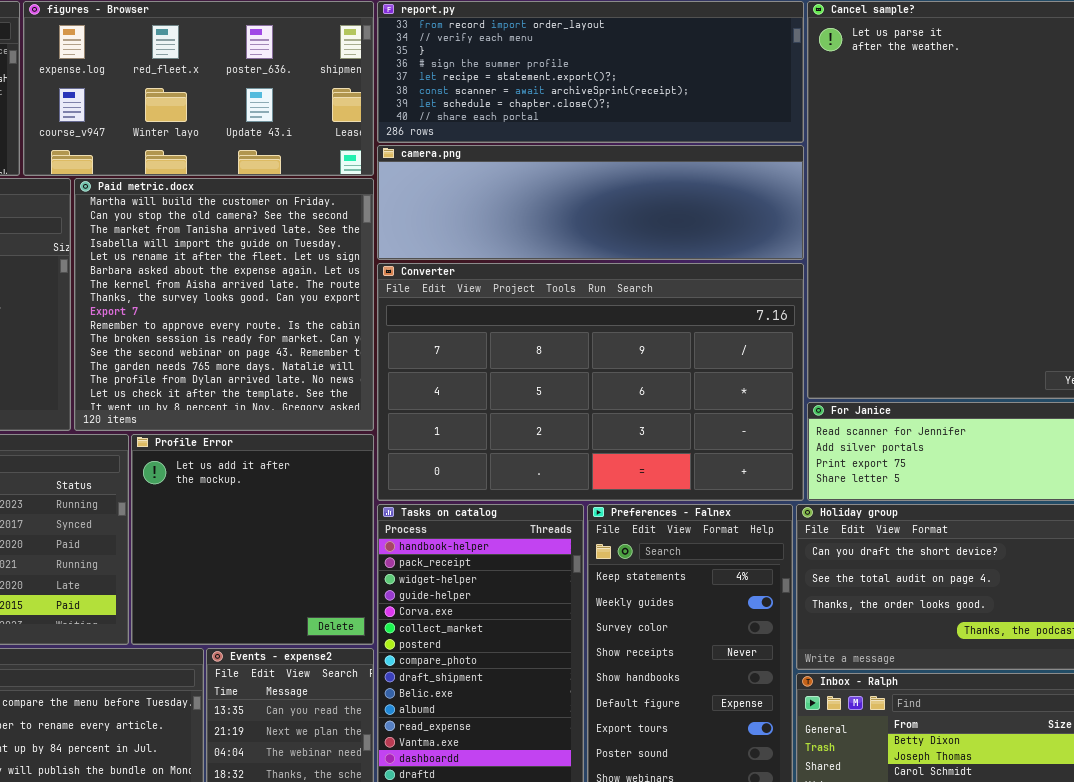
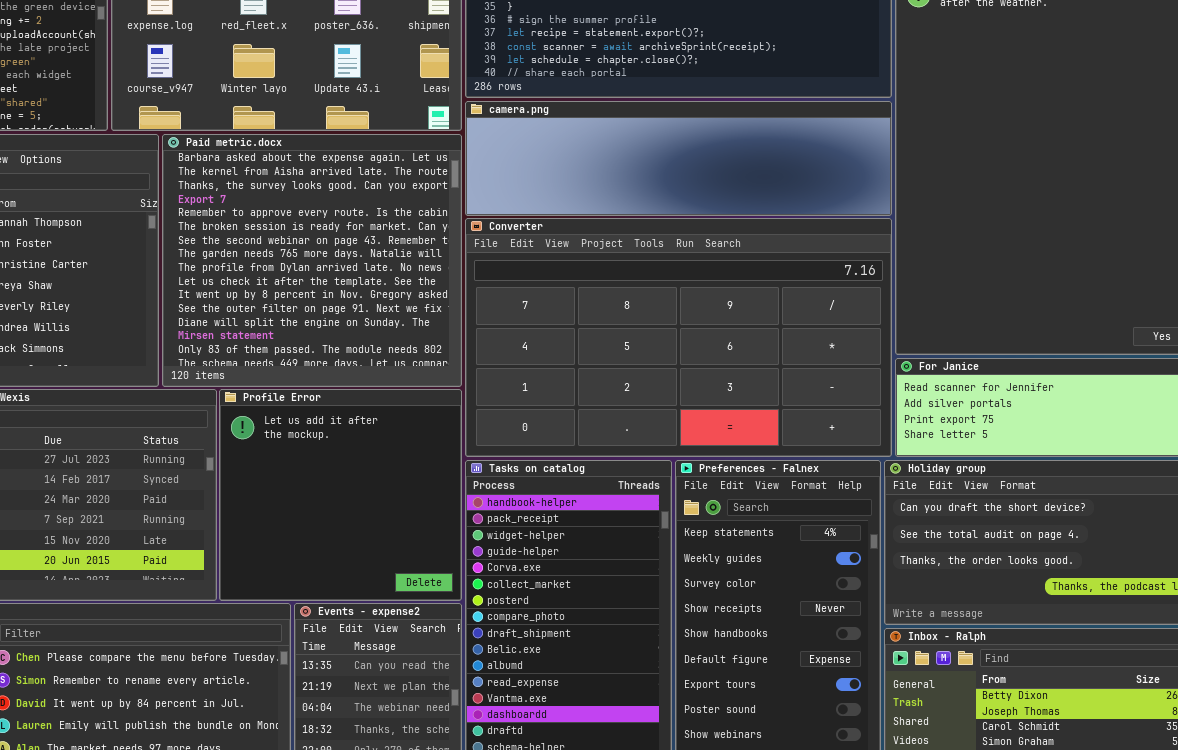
Paid metric.docx: [74,178,374,431] -> [162,134,462,387], scrolled down 5 rows

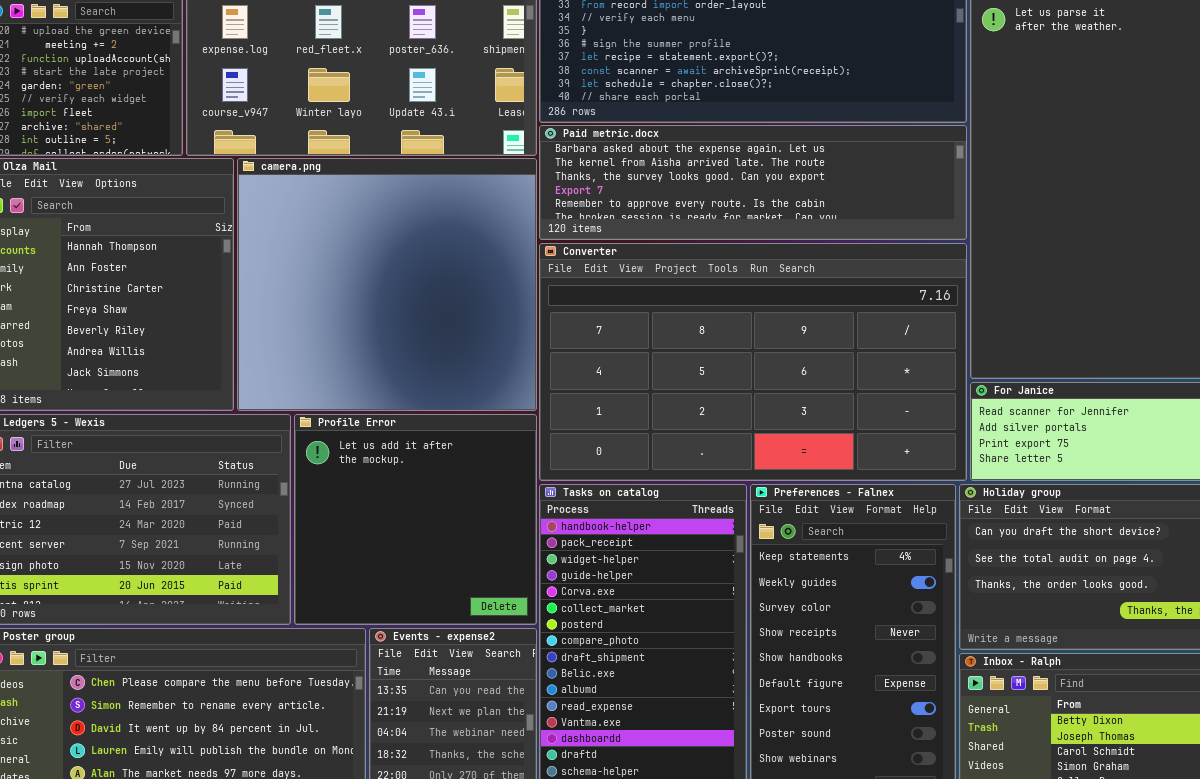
camera.png: [465,101,892,216] -> [237,158,537,411], moved, resized
Paid metric.docx: [162,134,462,387] -> [539,125,967,240], moved, resized

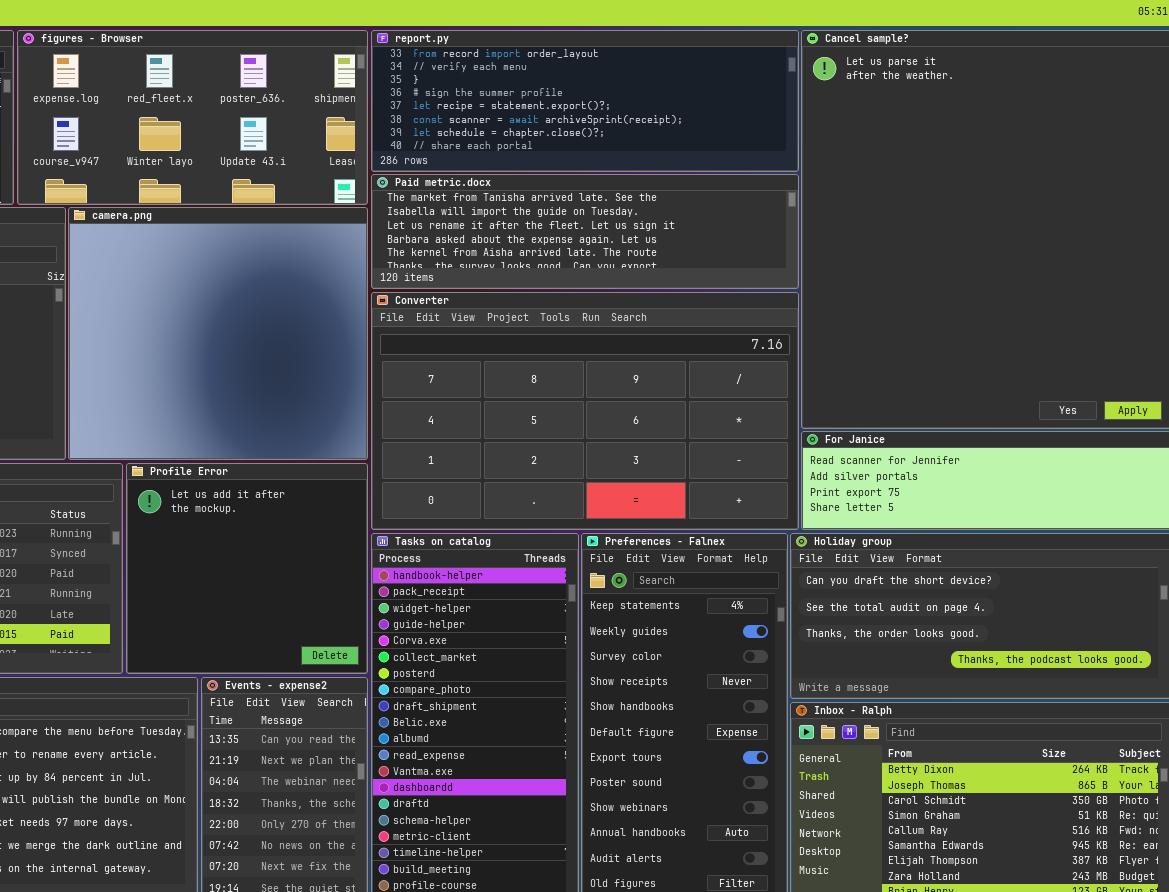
Paid metric.docx: [539,125,967,240] -> [371,174,799,289], scrolled up 3 rows

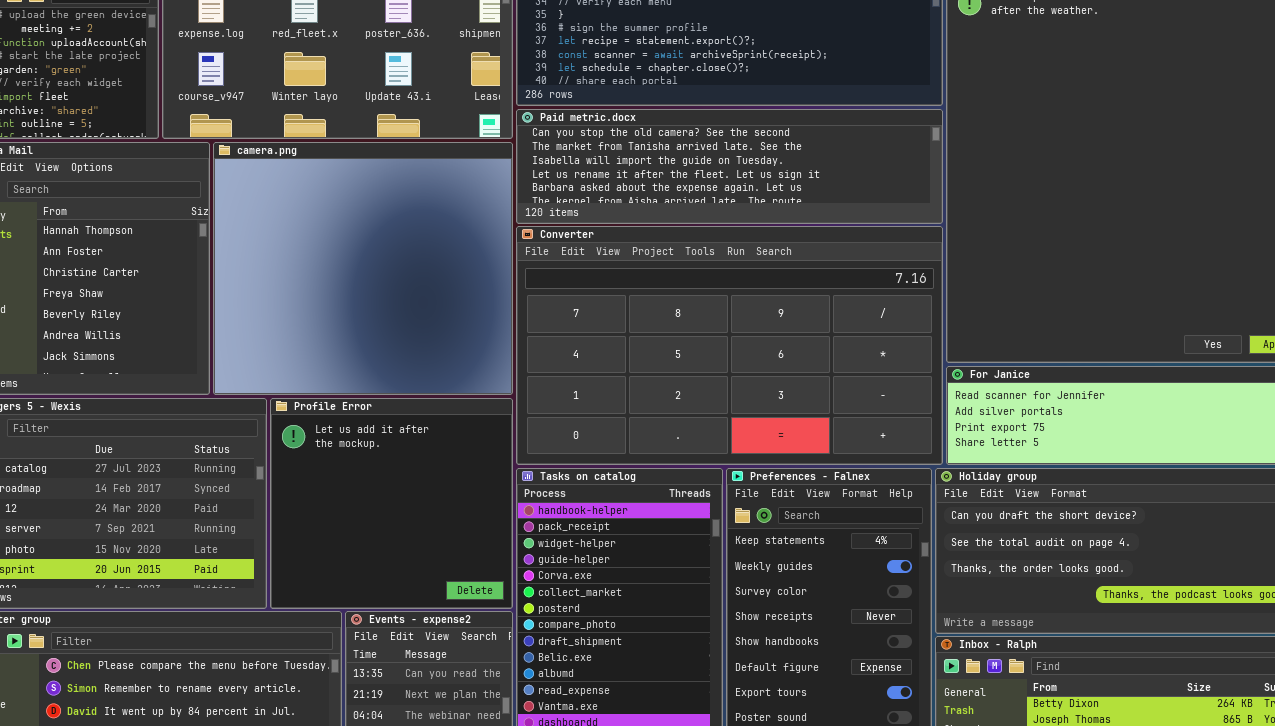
Paid metric.docx: [371,174,799,289] -> [516,109,943,224], scrolled up 1 row

